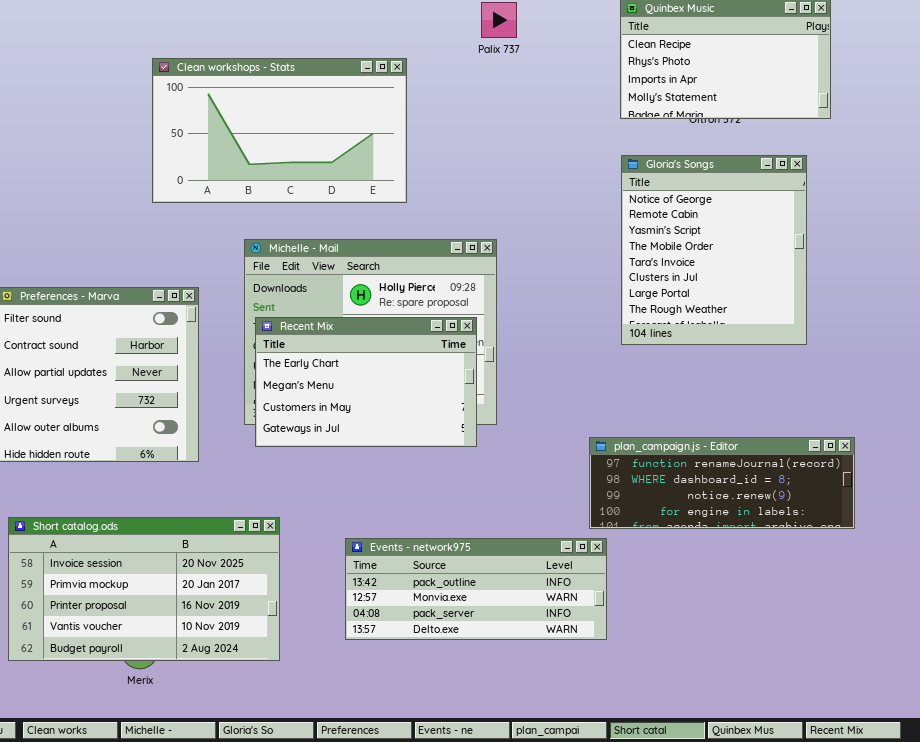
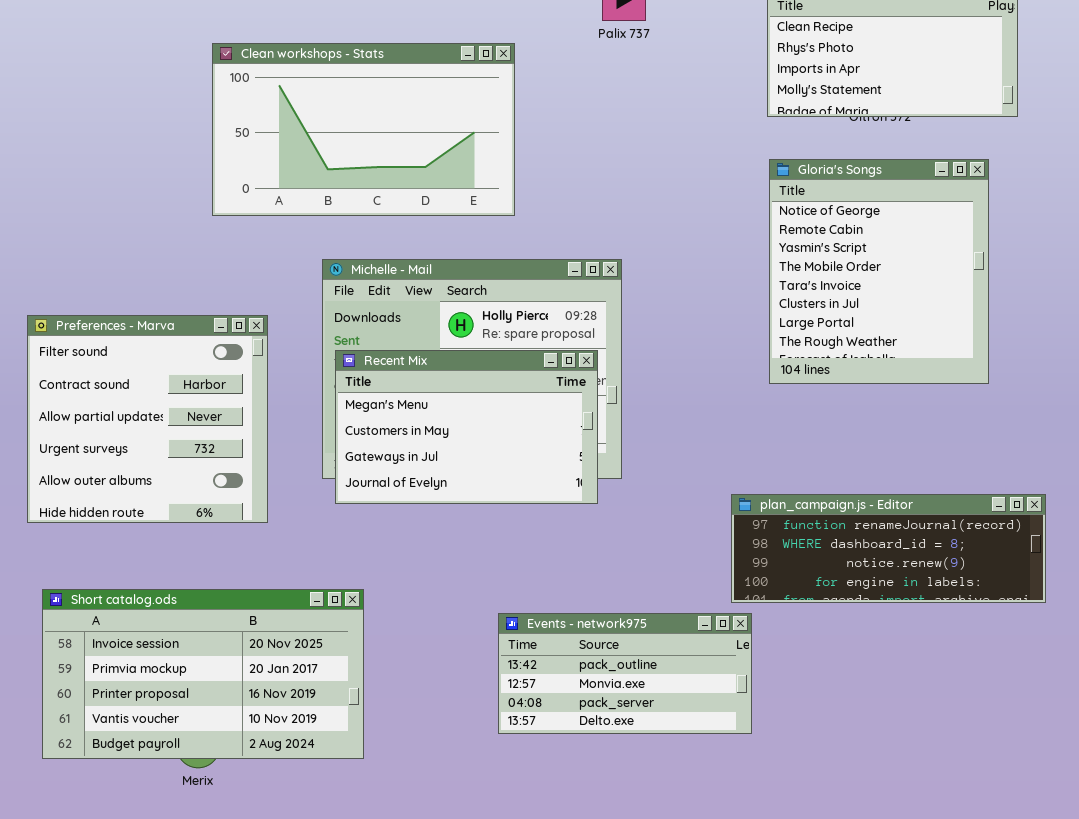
Recent Mix: [255,317,477,447] -> [335,350,598,504], scrolled down 1 row
Events - network975: [345,538,607,640] -> [498,613,752,734], resized

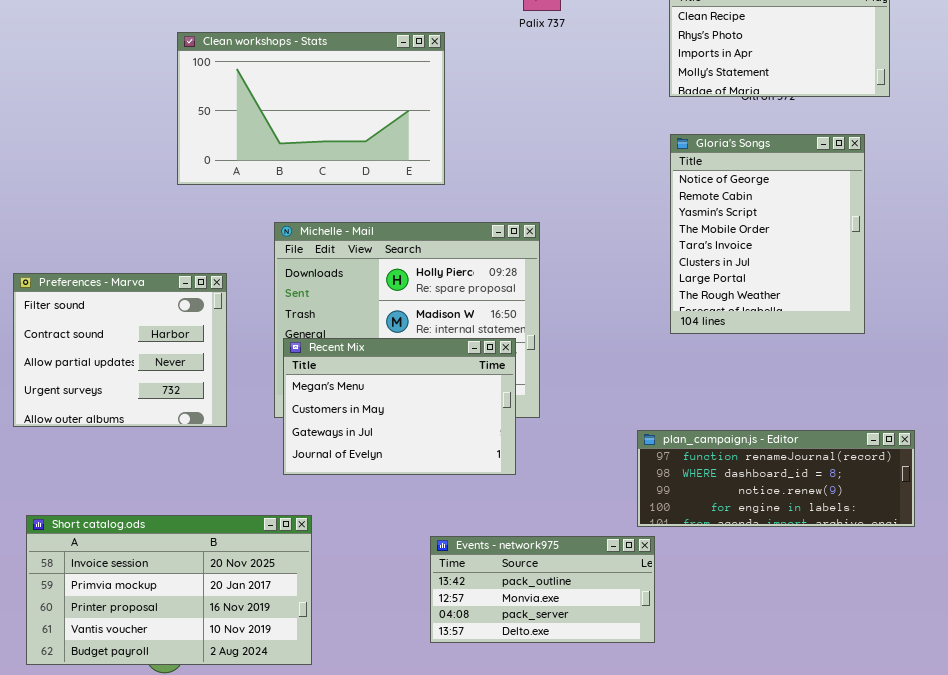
Preferences - Marva: [27,315,268,523] -> [13,273,227,427], resized
Recent Mix: [335,350,598,504] -> [283,338,516,475], moved

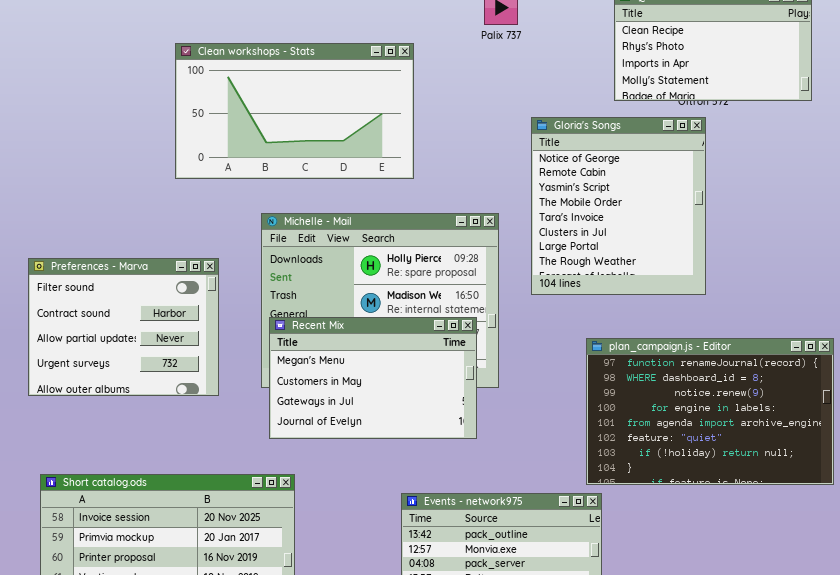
Gloria's Songs: [670,134,865,334] -> [531,117,706,295], moved
plan_campaign.js - Editor: [637,430,915,527] -> [586,338,834,485], resized

